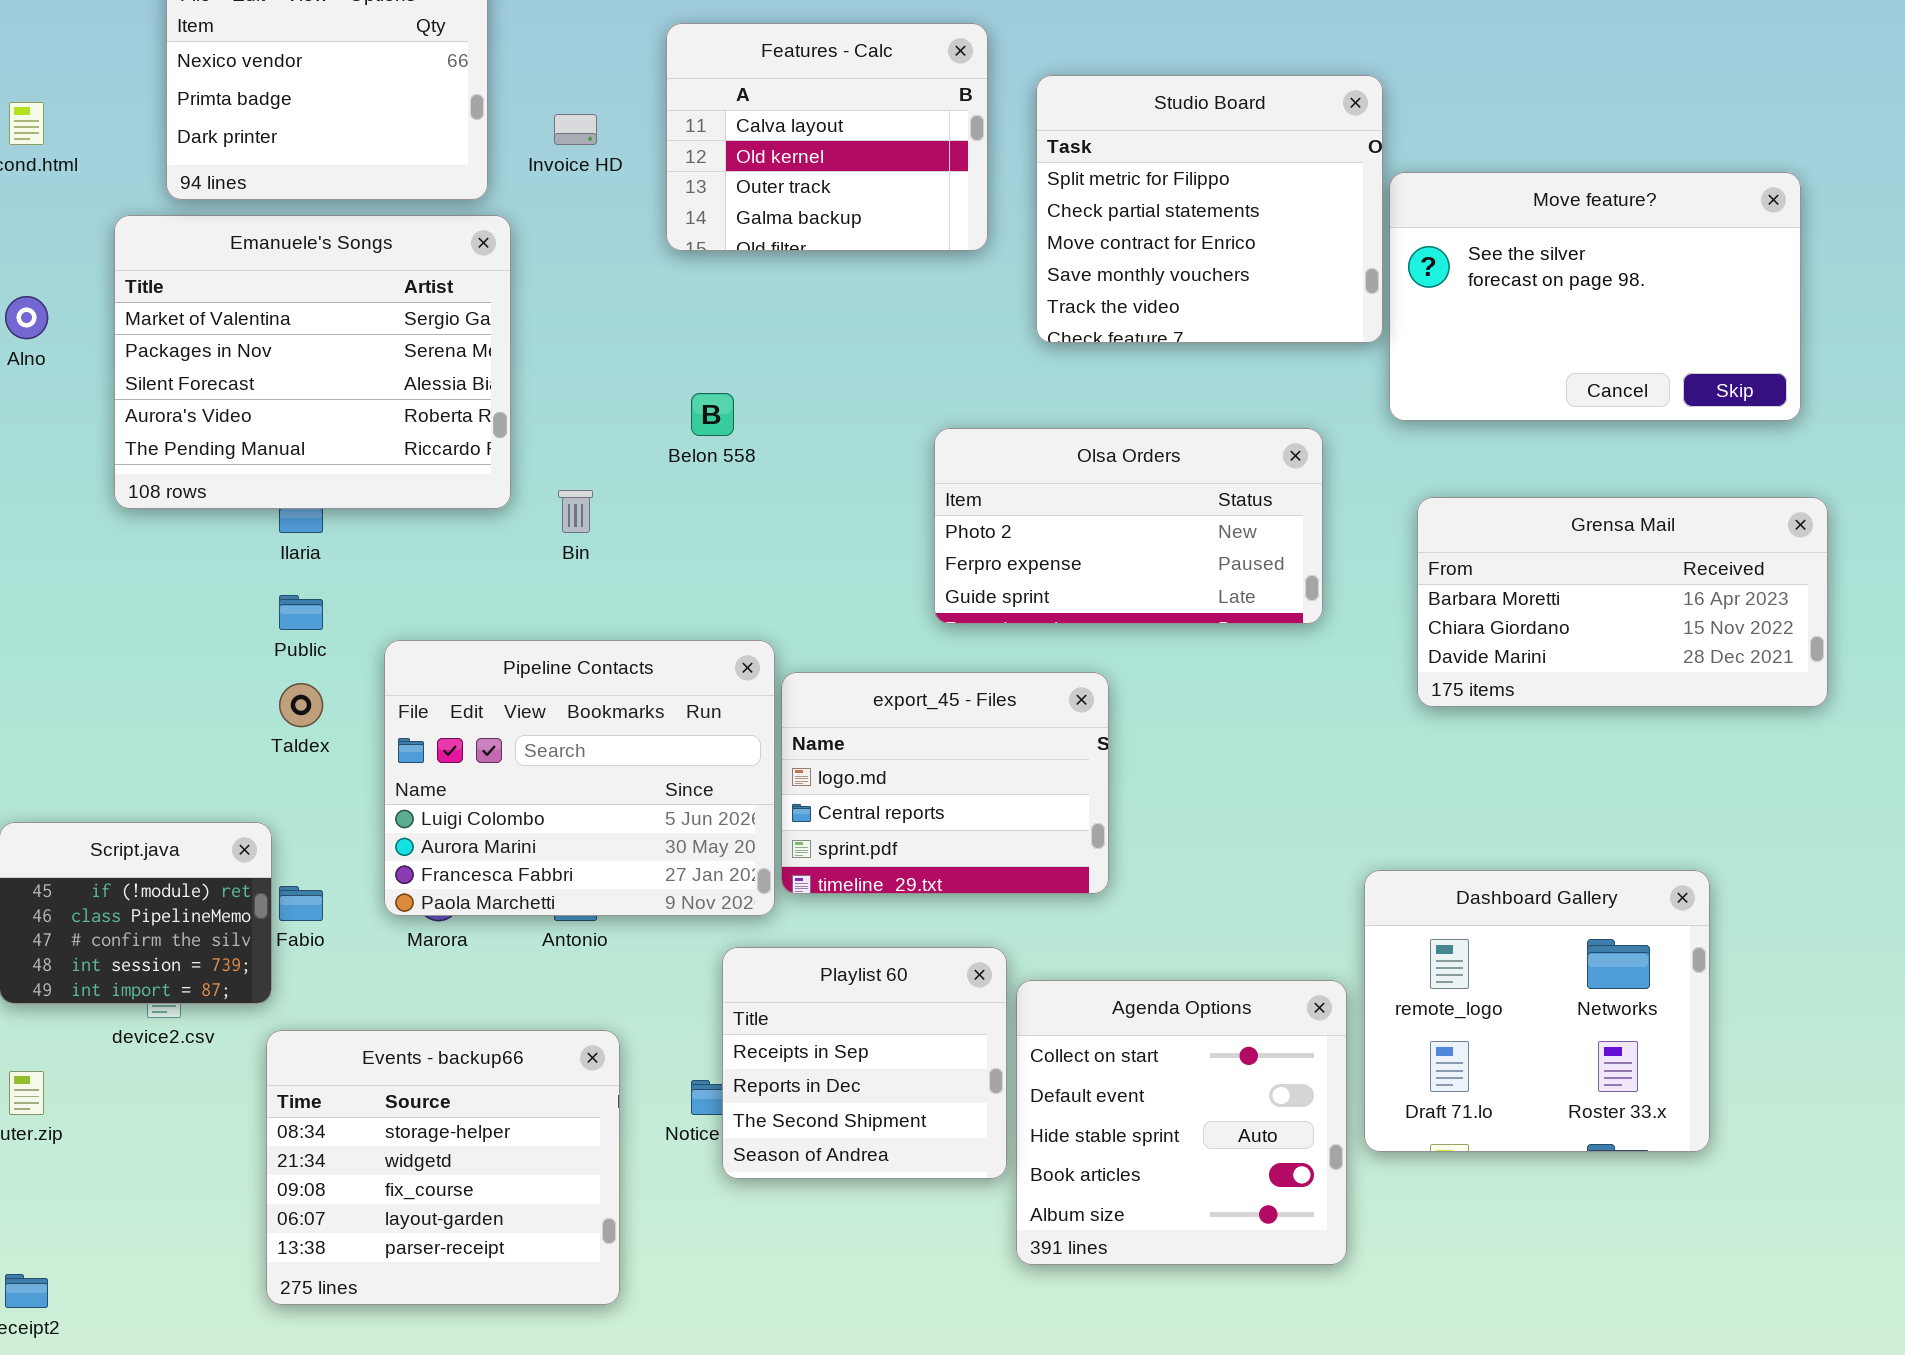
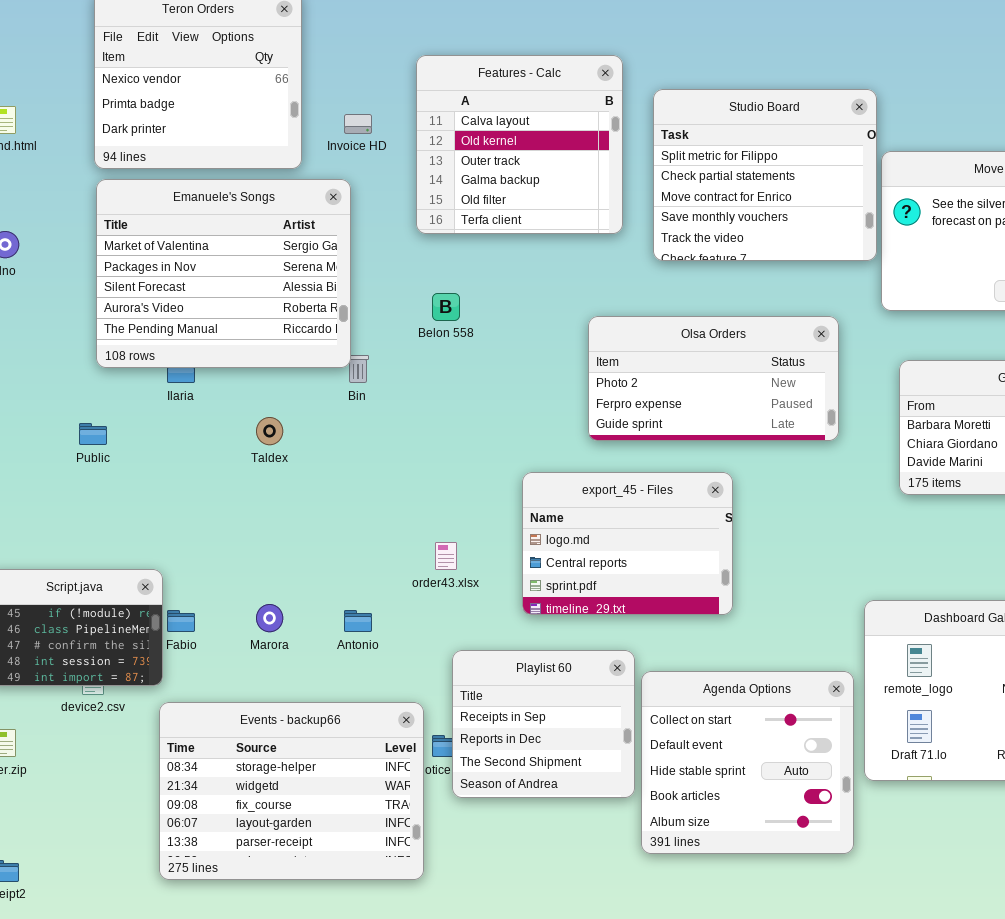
Features - Calc: [666,23,988,251] -> [416,55,623,234], resized
Emanuele's Songs: [114,215,511,509] -> [96,179,351,368], moved
Public: [279,595,323,630] -> [79,423,107,445], moved
Pipeline Contacts: [384,640,775,916] -> none, closed
export_45 - Files: [781,672,1109,894] -> [522,472,733,615], moved
Taldex: [279,683,323,727] -> [256,417,283,445], moved
Events - backup66: [266,1030,620,1305] -> [159,702,424,880], resized

